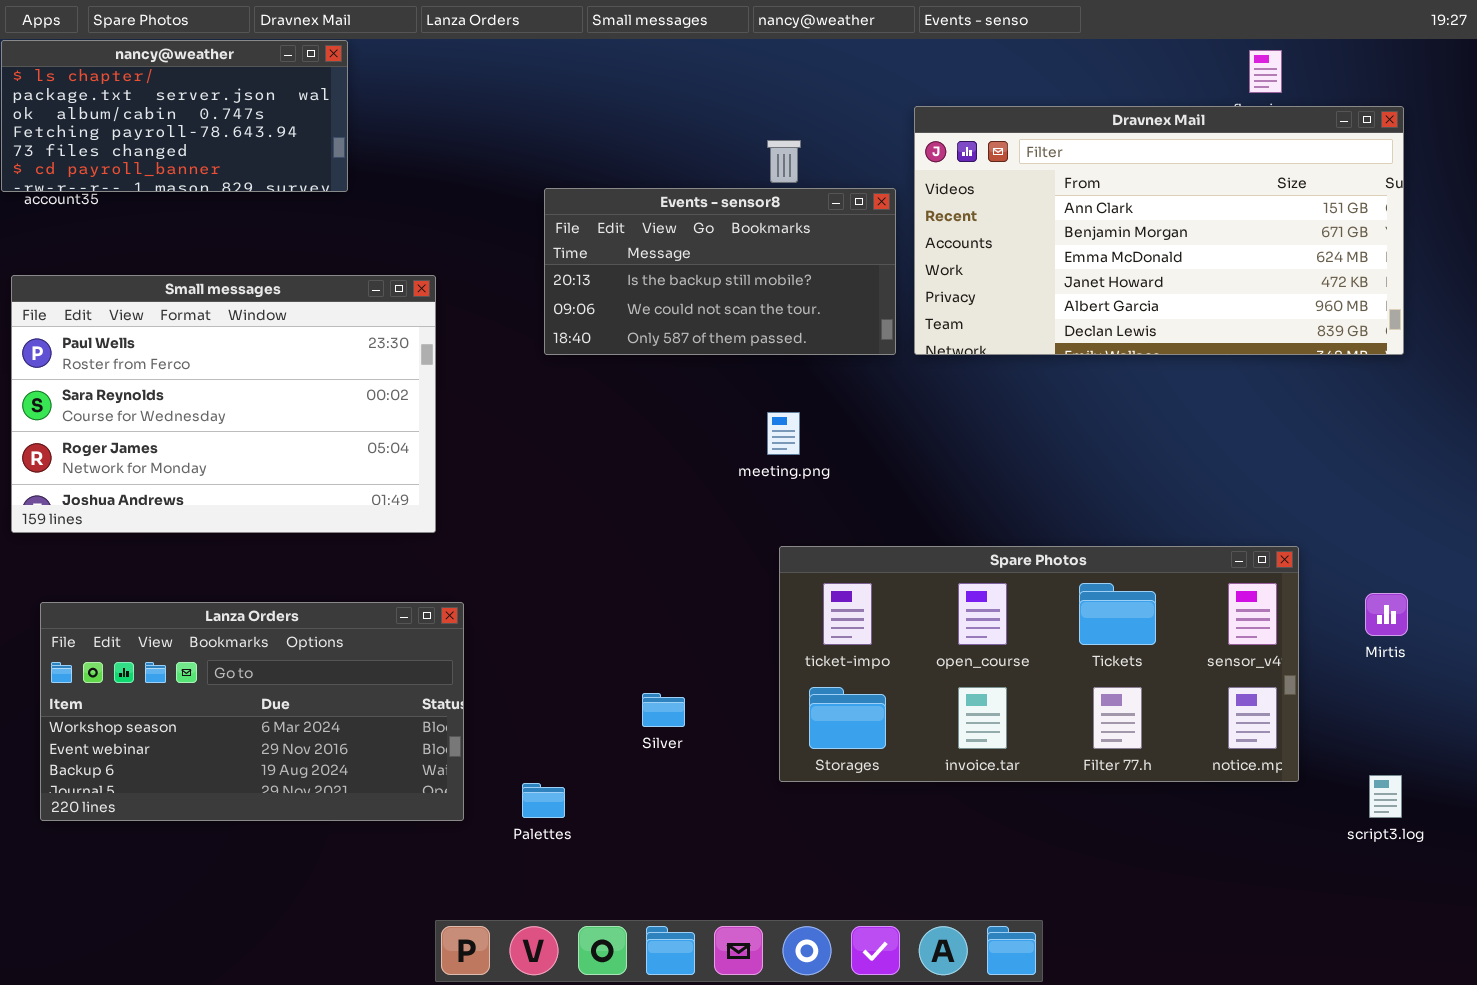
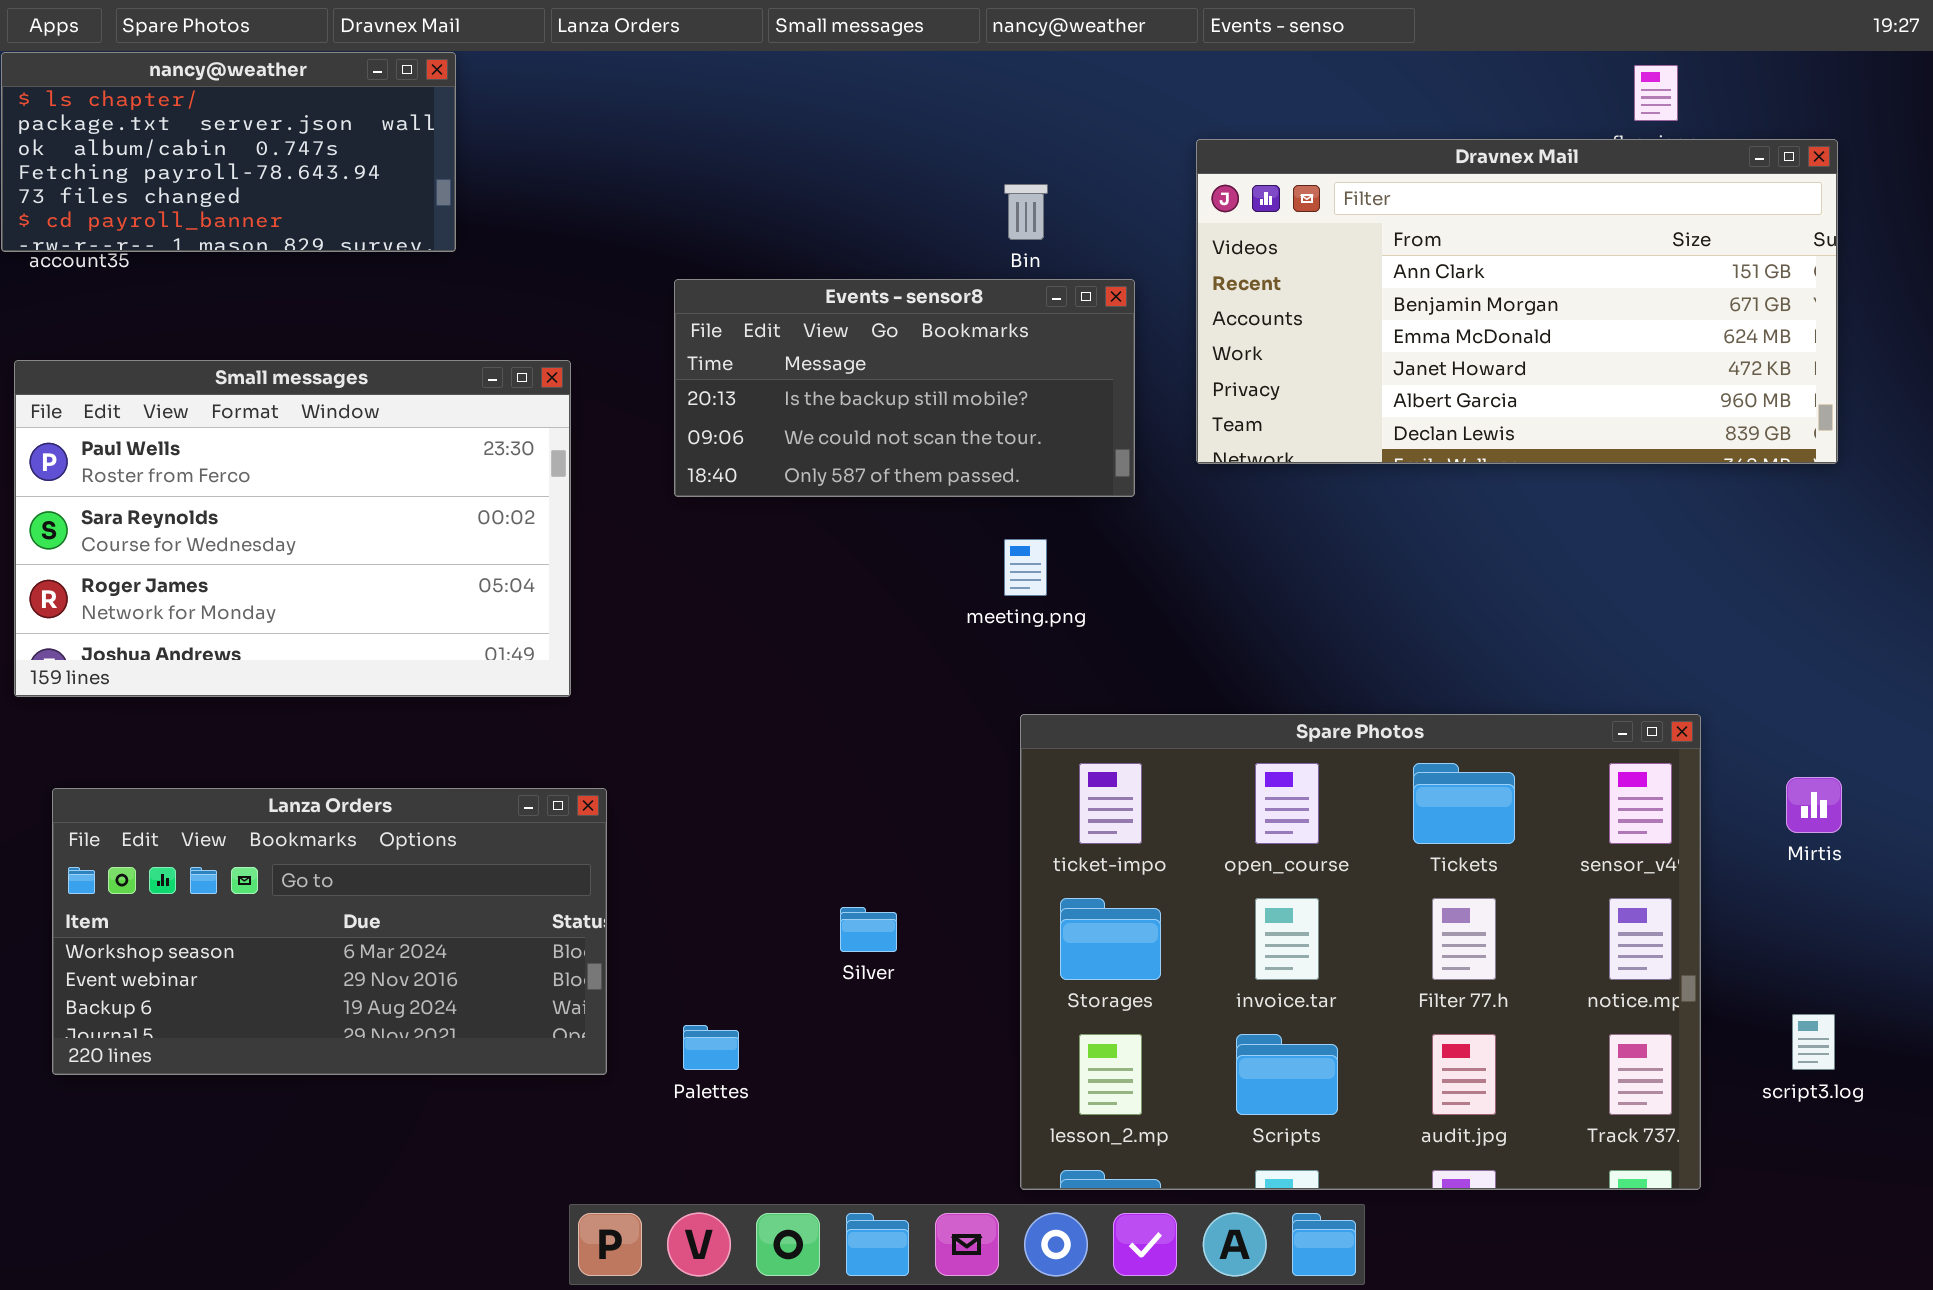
Events - sensor8: [544,188,896,355] -> [674,279,1135,497], moved
Spare Photos: [779,546,1299,782] -> [1020,714,1701,1190], resized

